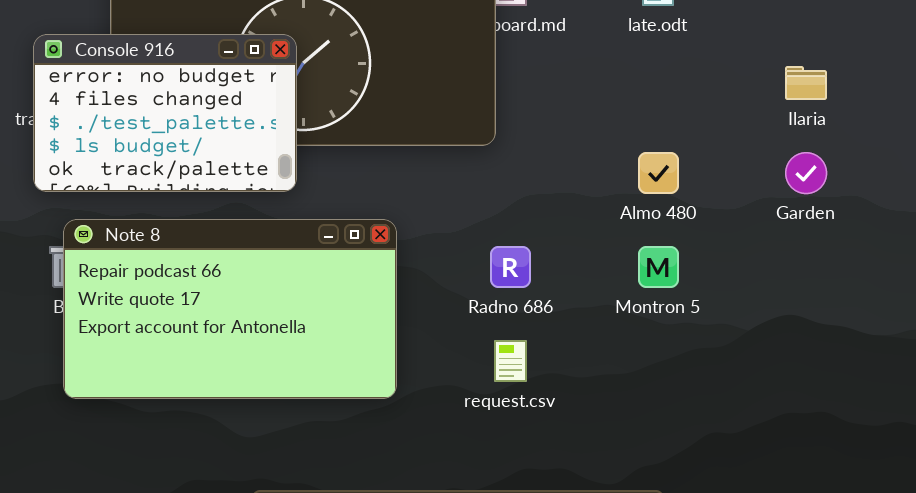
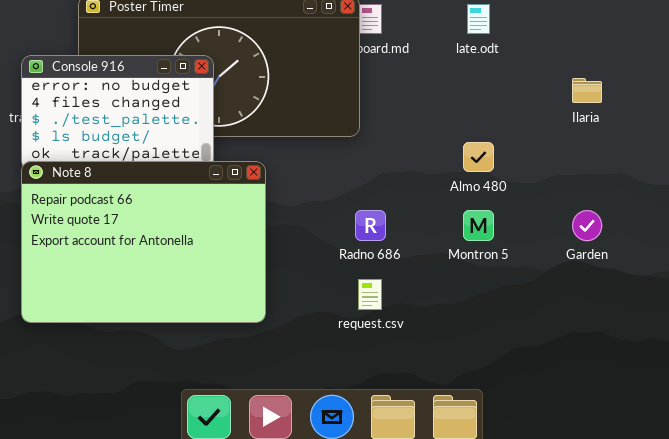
Garden: [785,152,827,194] -> [572,210,602,241], moved
Note 8: [63,219,397,399] -> [21,161,266,323], moved, resized

